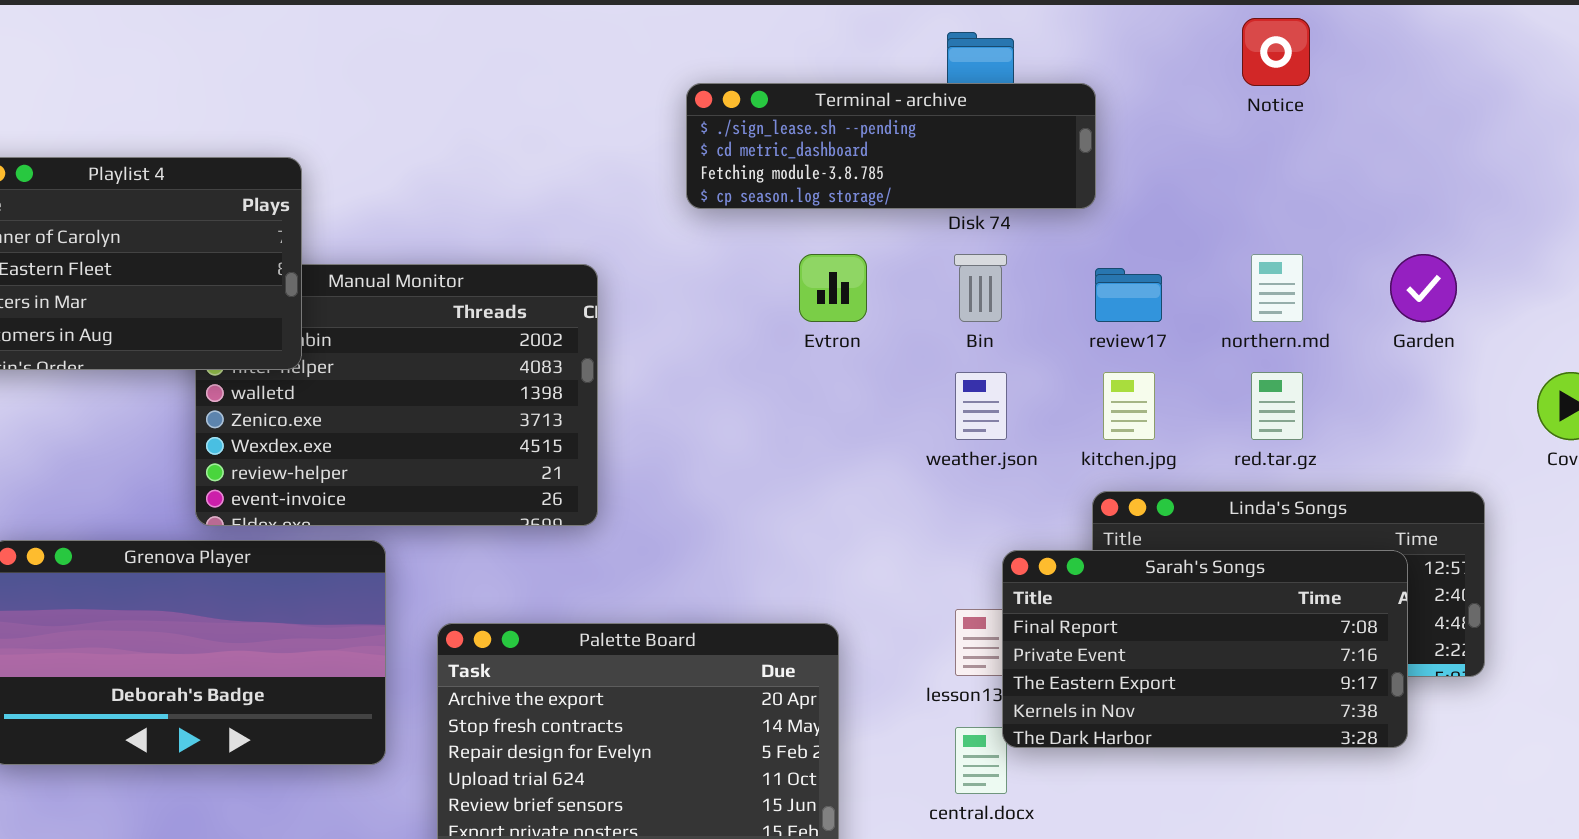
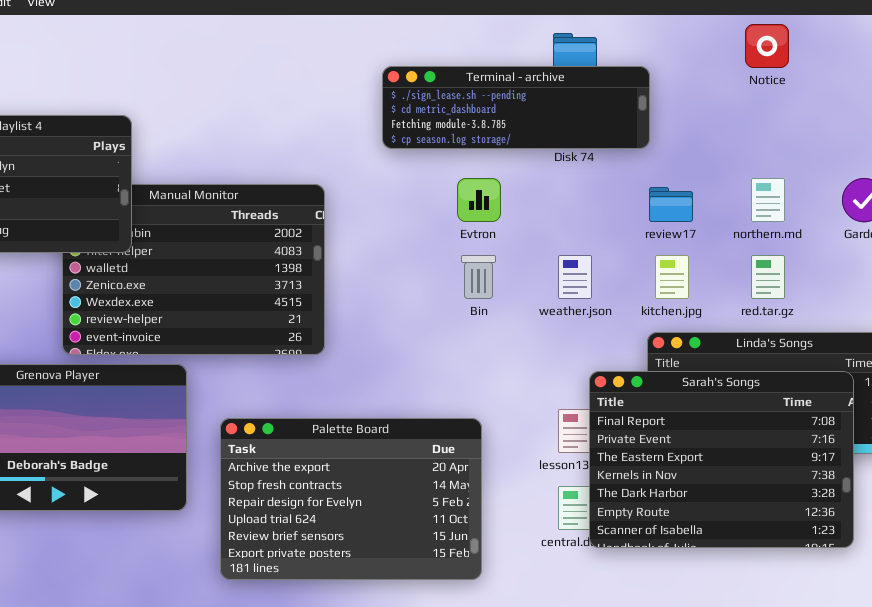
Bin: [954,254,1007,322] -> [461,255,496,299], moved
Sarah's Songs: [1002,550,1408,748] -> [589,371,854,548], resized

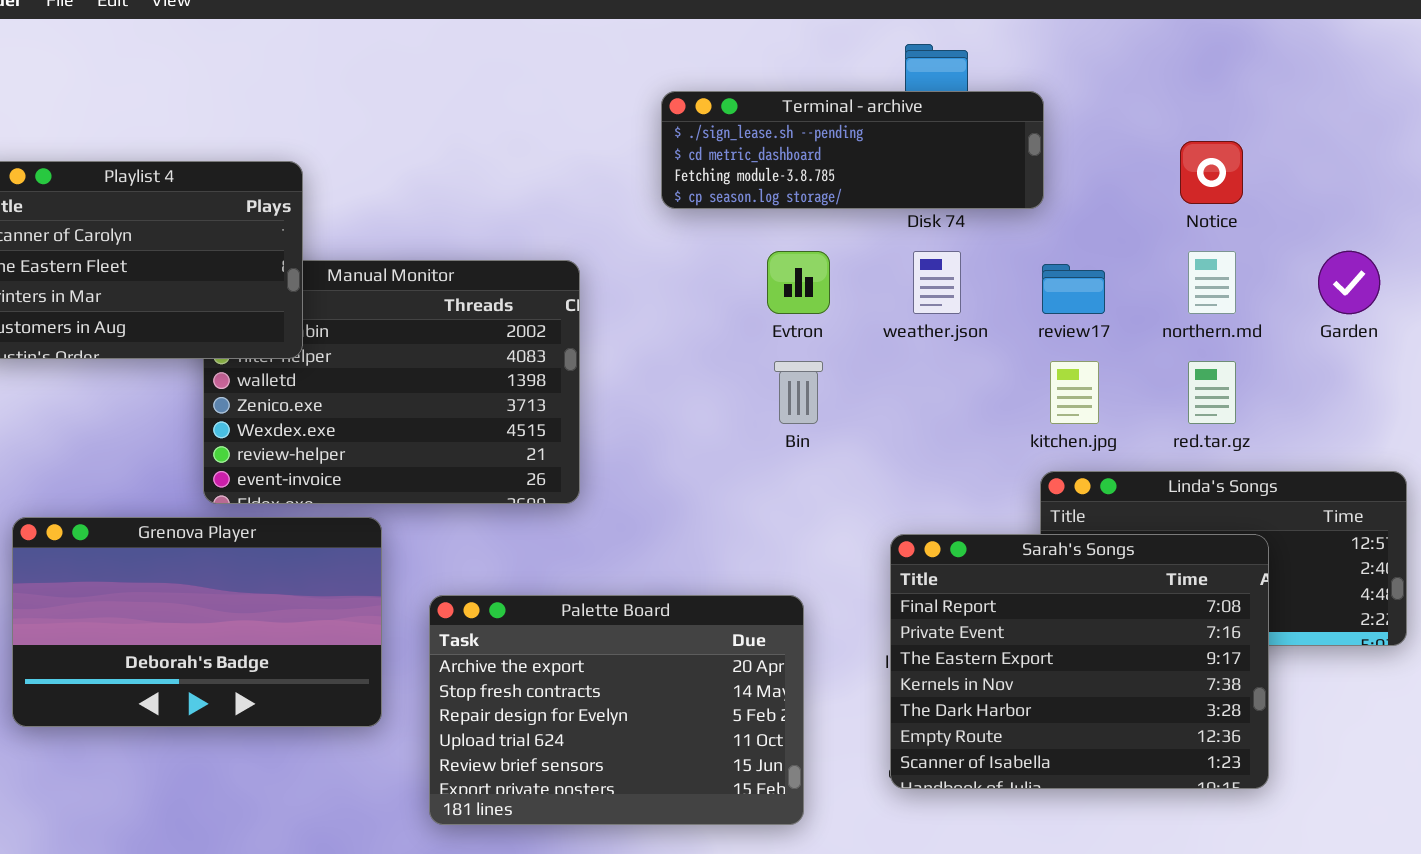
Notice: [745,24,789,68] -> [1180,141,1243,204], moved
weather.json: [558,255,592,299] -> [913,251,961,314], moved
Sarah's Songs: [589,371,854,548] -> [890,534,1269,789], moved

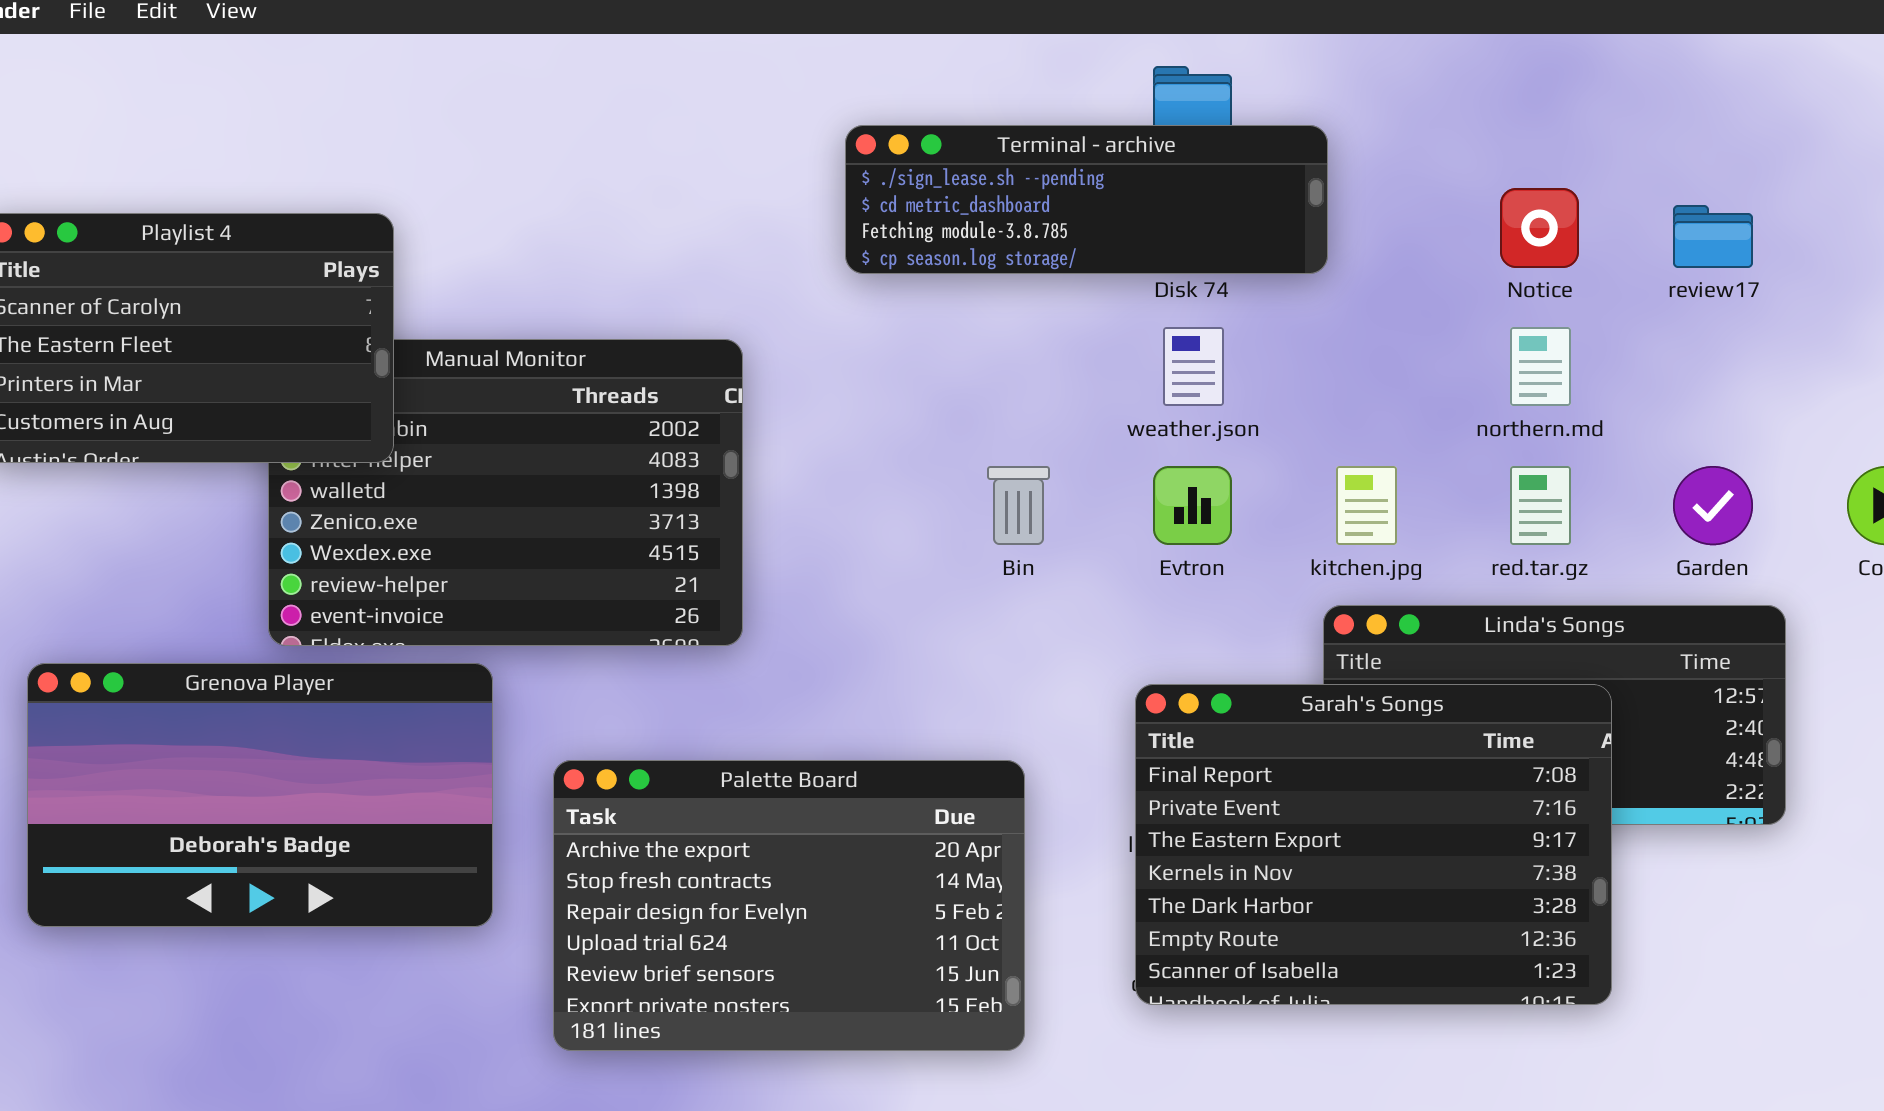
Evtron: [767,251,830,314] -> [1153,466,1232,545], moved
Garden: [1318,251,1380,314] -> [1673,466,1753,545], moved
review17: [1042,264,1105,314] -> [1673,205,1753,268], moved

